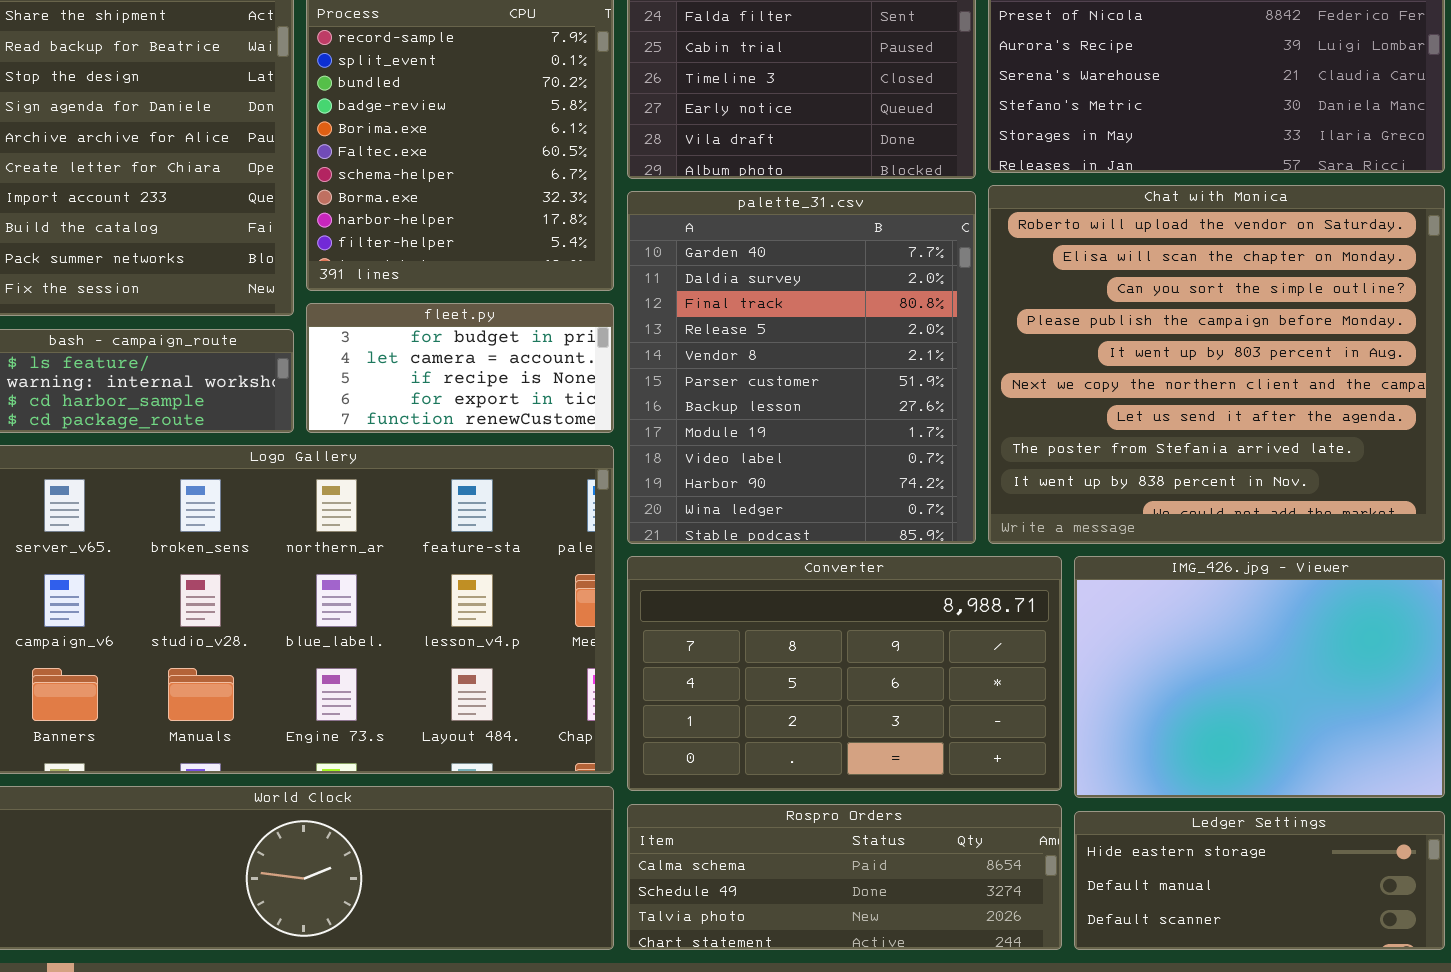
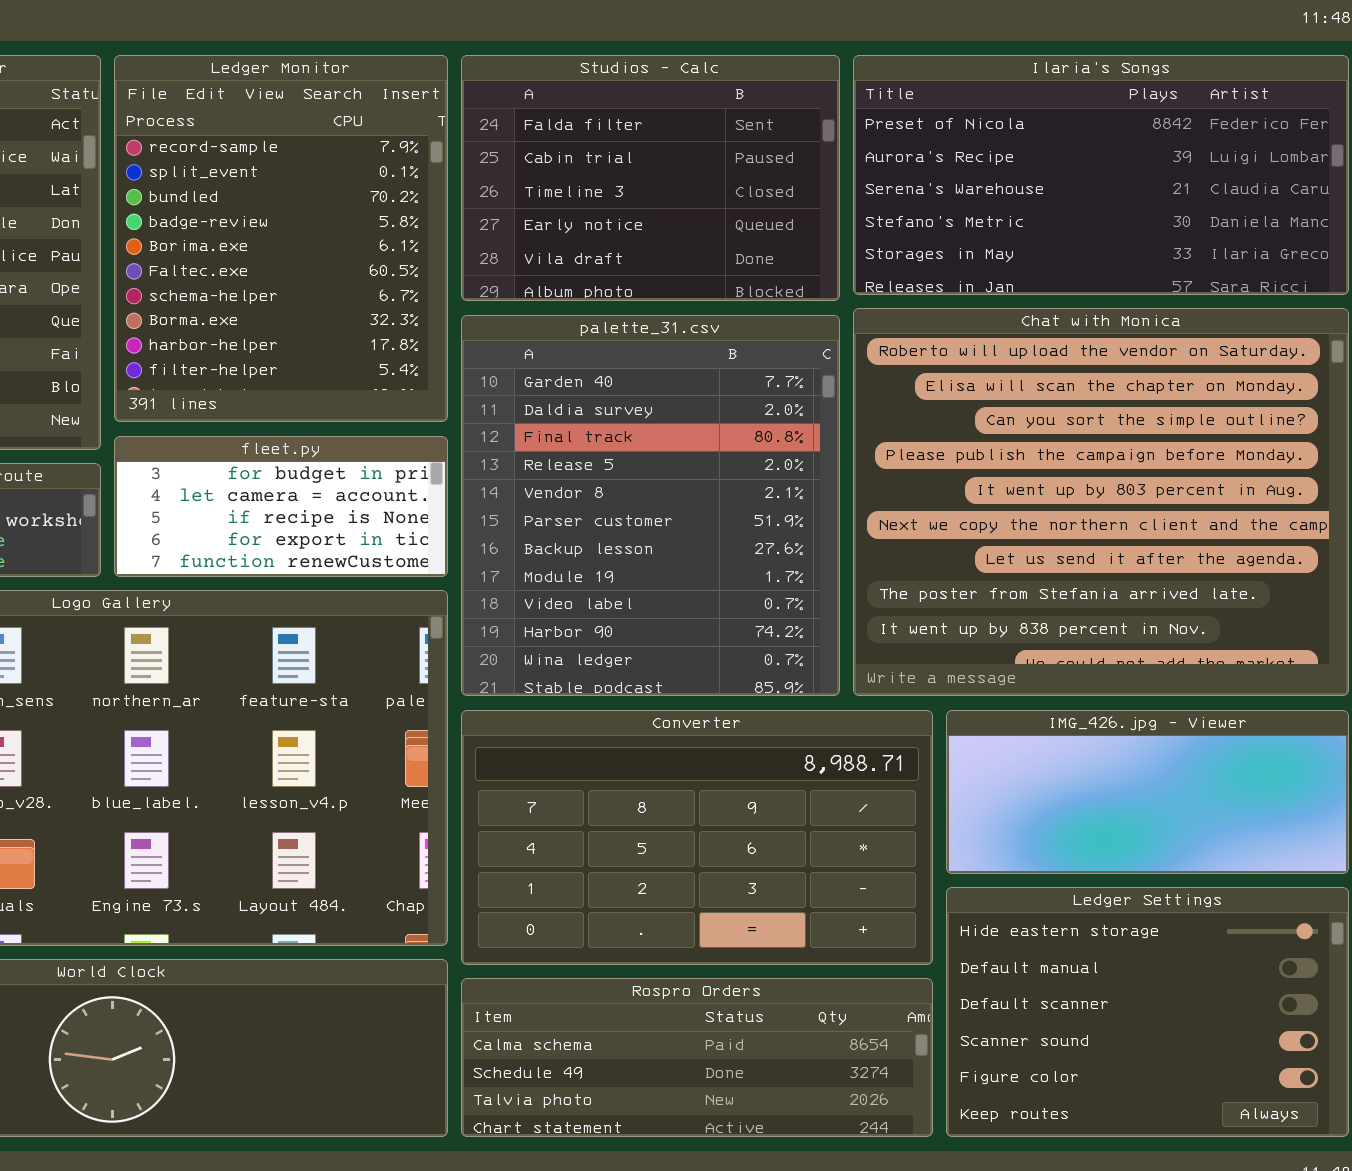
IMG_426.jpg - Viewer: [1074,556,1445,798] -> [946,710,1349,874], resized
Ledger Settings: [1074,811,1445,950] -> [946,887,1349,1137], resized

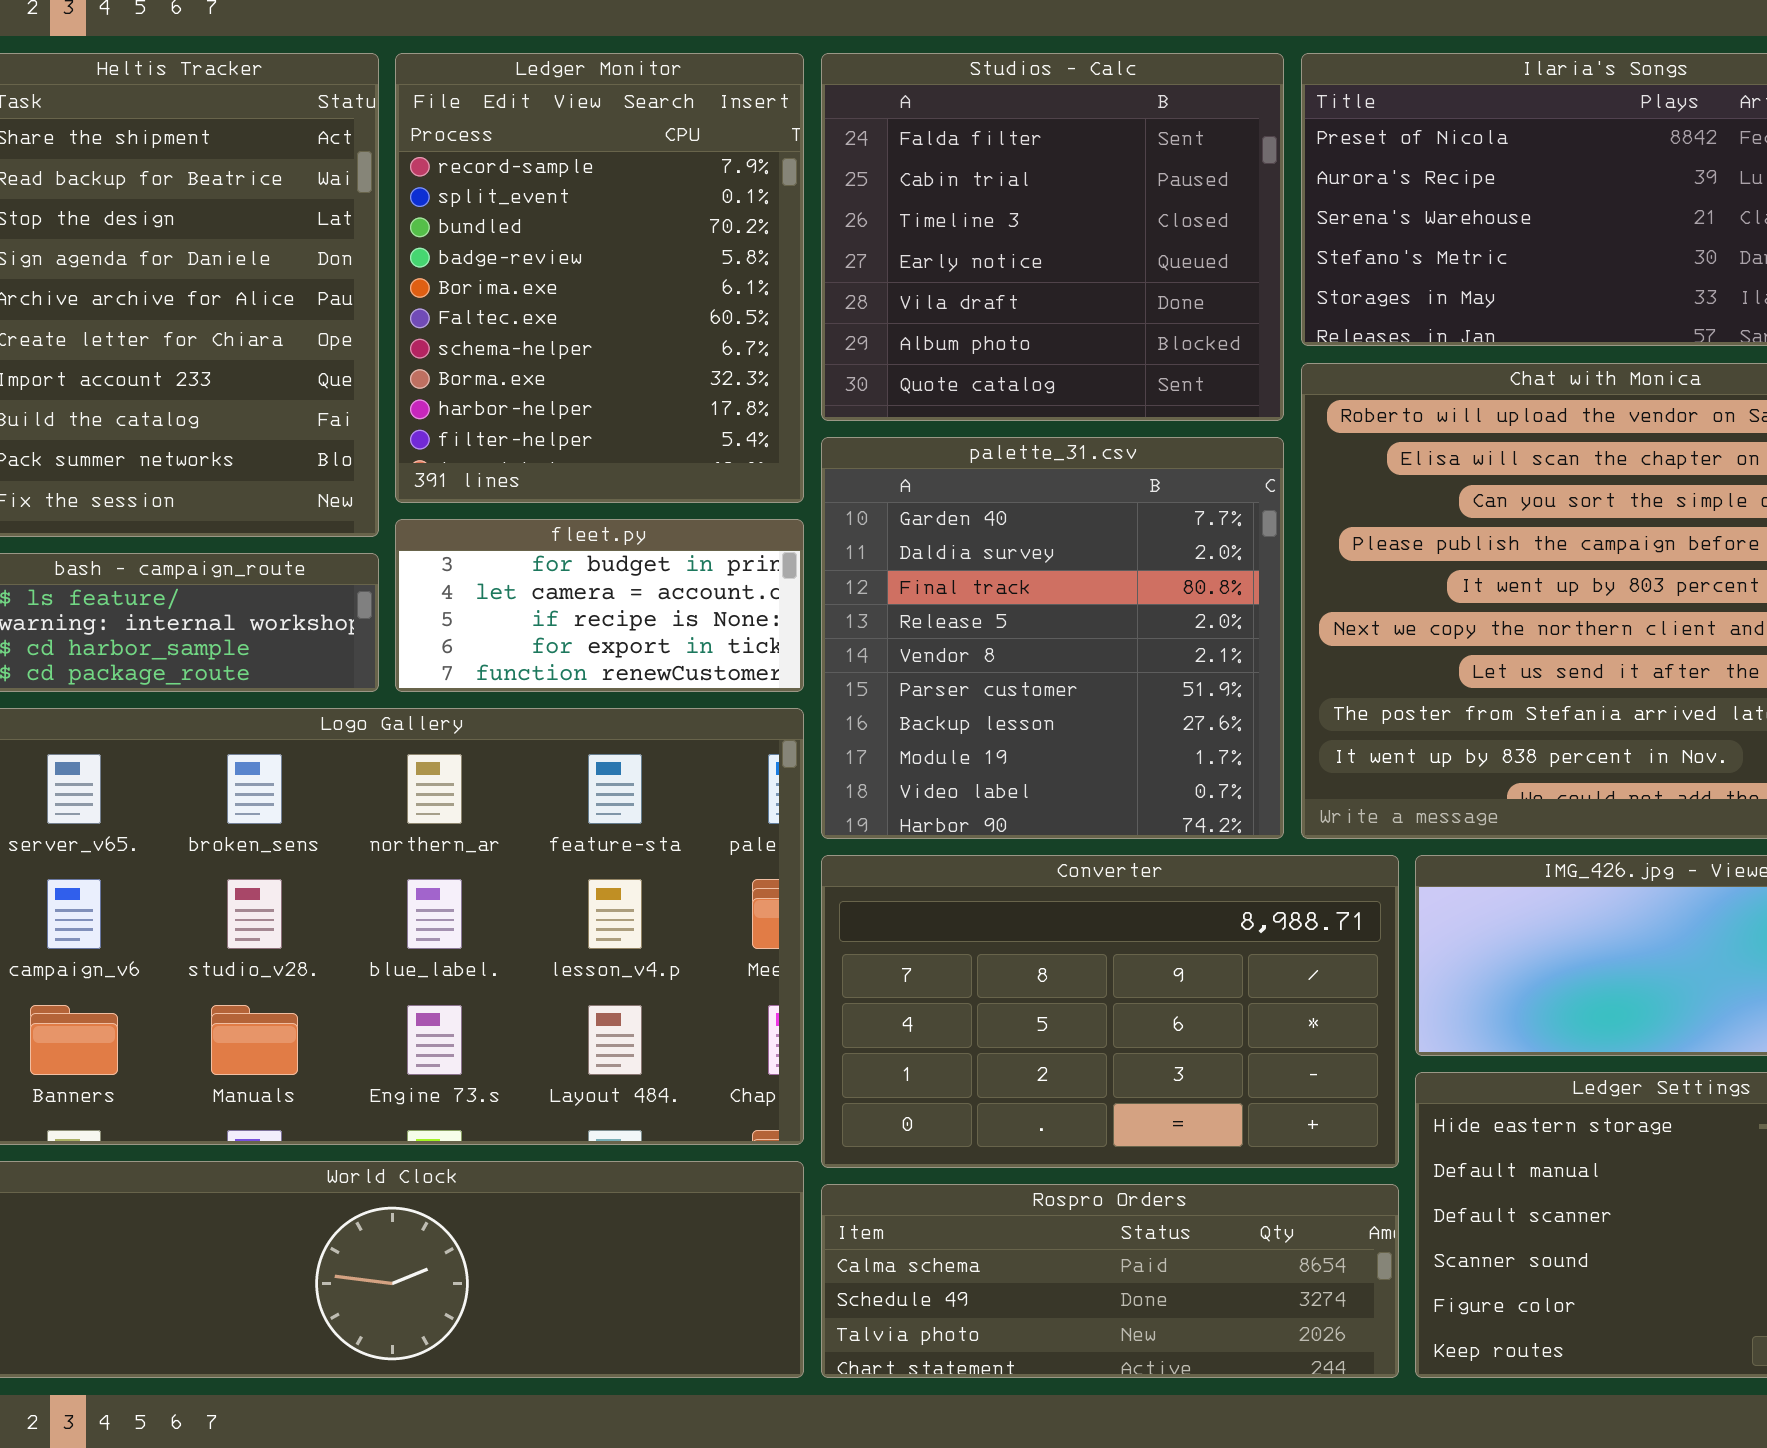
Studios - Calc: [461,55,840,301] -> [821,53,1284,421], resized
palette_31.csv: [461,315,840,696] -> [821,437,1284,839], resized

